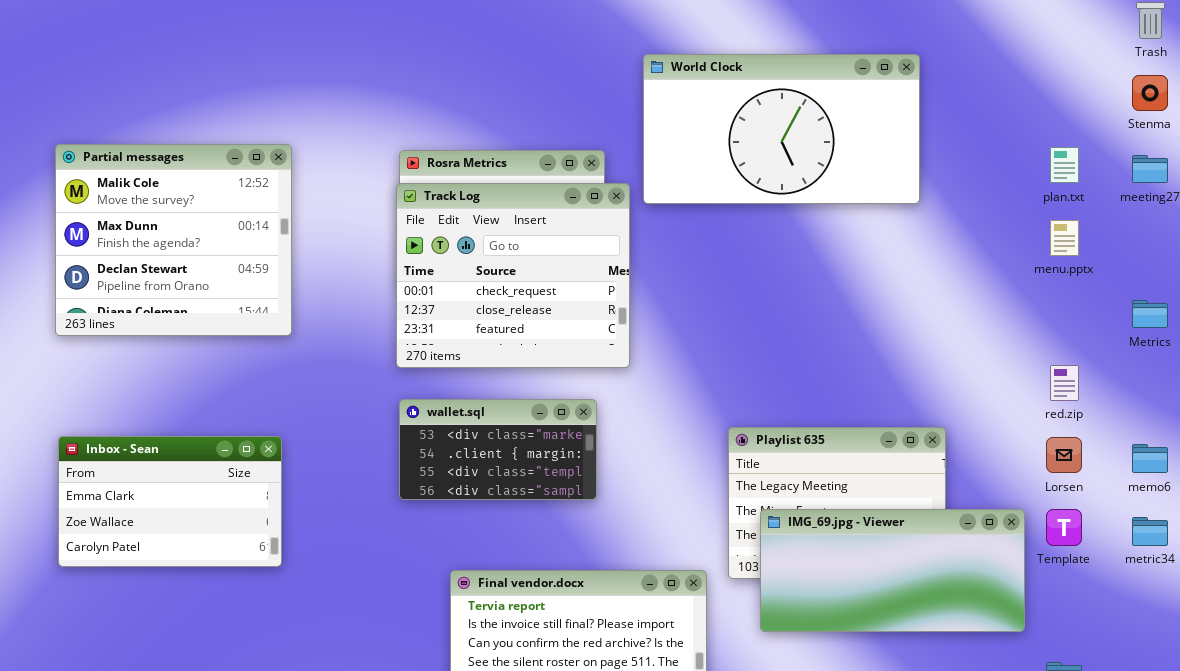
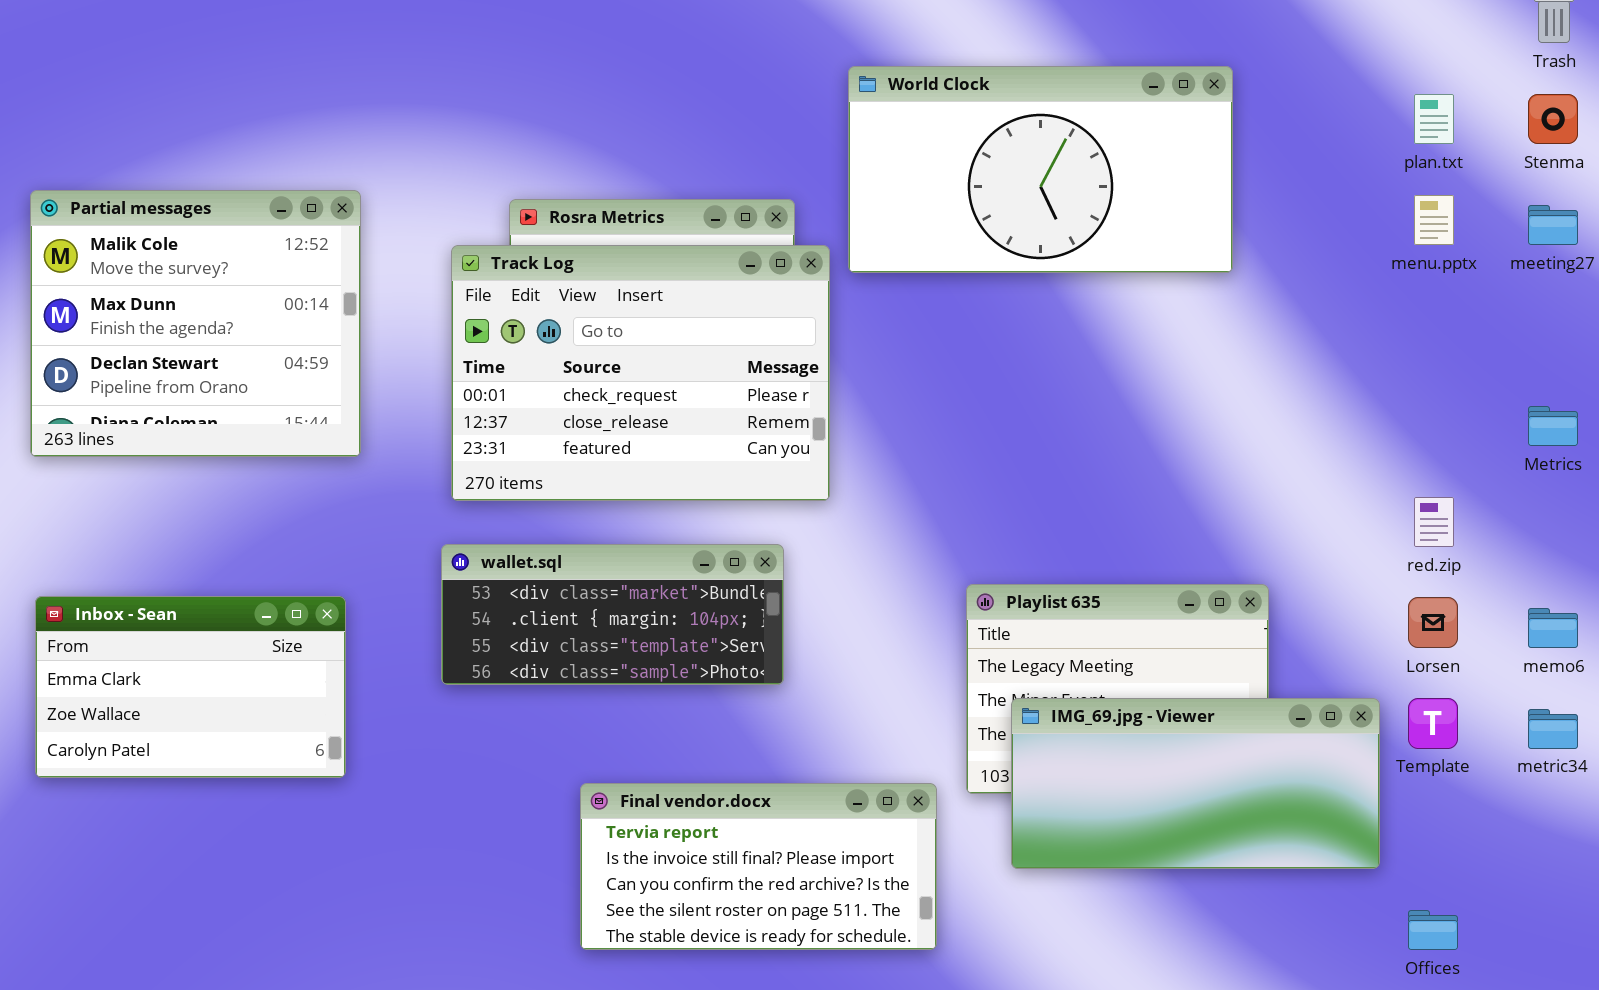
plan.txt: [1050,147,1079,183] -> [1414,94,1454,144], moved
Track Log: [396,183,630,368] -> [451,245,830,501], resized
menu.pptx: [1050,220,1079,256] -> [1414,195,1454,245], moved
wallet.sql: [399,399,597,500] -> [441,544,784,685], resized

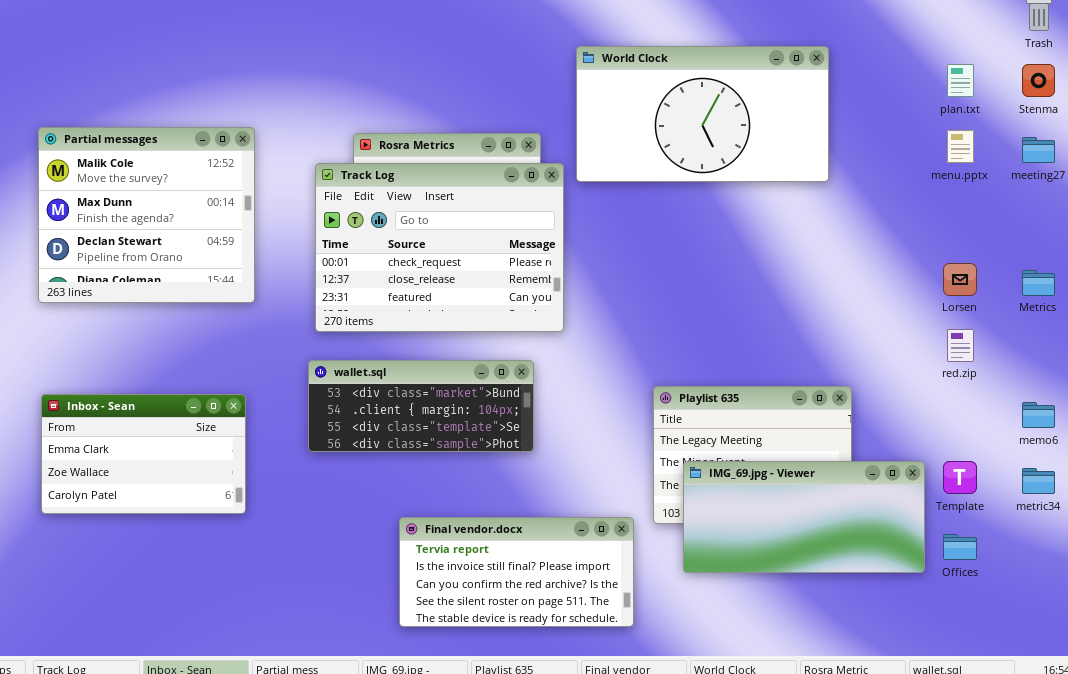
Lorsen: [1408,597,1458,648] -> [943,263,977,296], moved
Offices: [1408,910,1458,950] -> [943,534,977,560], moved

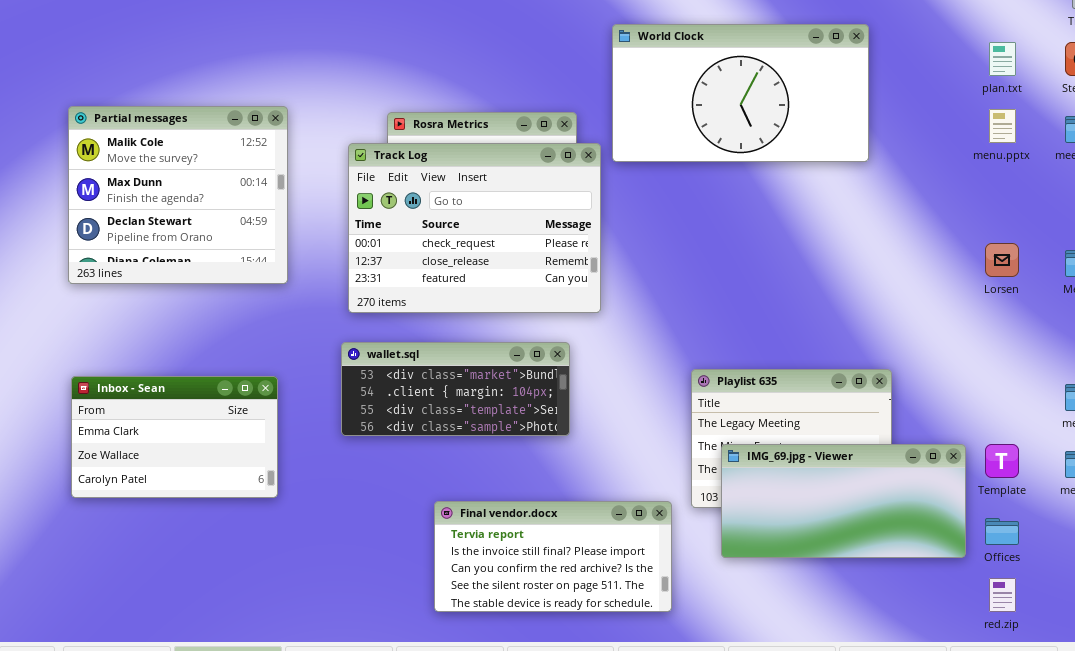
red.zip: [947,329,974,362] -> [989,578,1016,612], moved

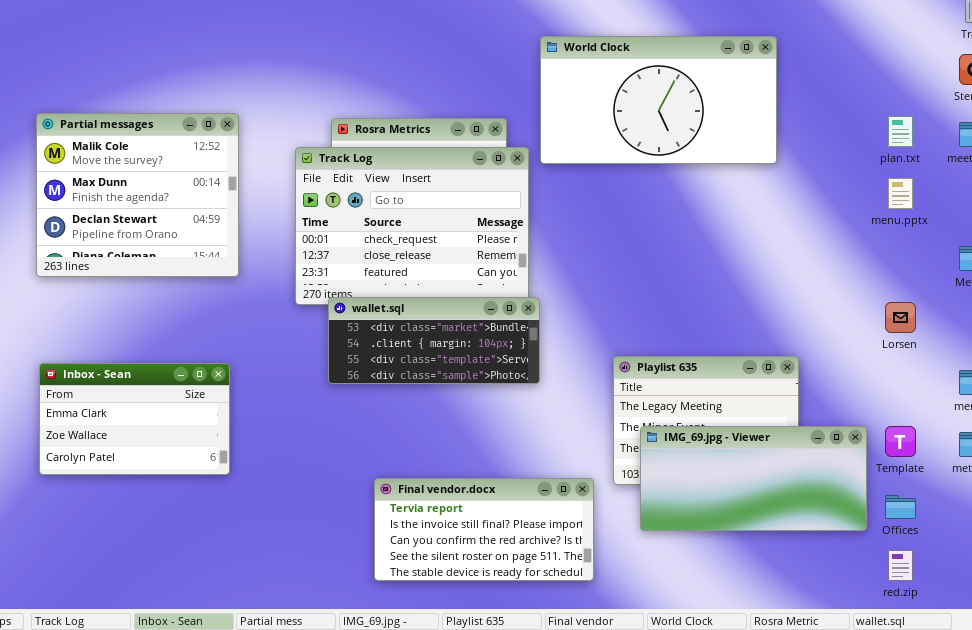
plan.txt: [989,42,1016,76] -> [888,116,913,147], moved
menu.pptx: [989,109,1016,143] -> [888,178,913,209], moved
Lorsen: [985,243,1019,277] -> [885,302,916,333], moved
wallet.sql: [341,342,570,436] -> [328,297,540,384], moved

